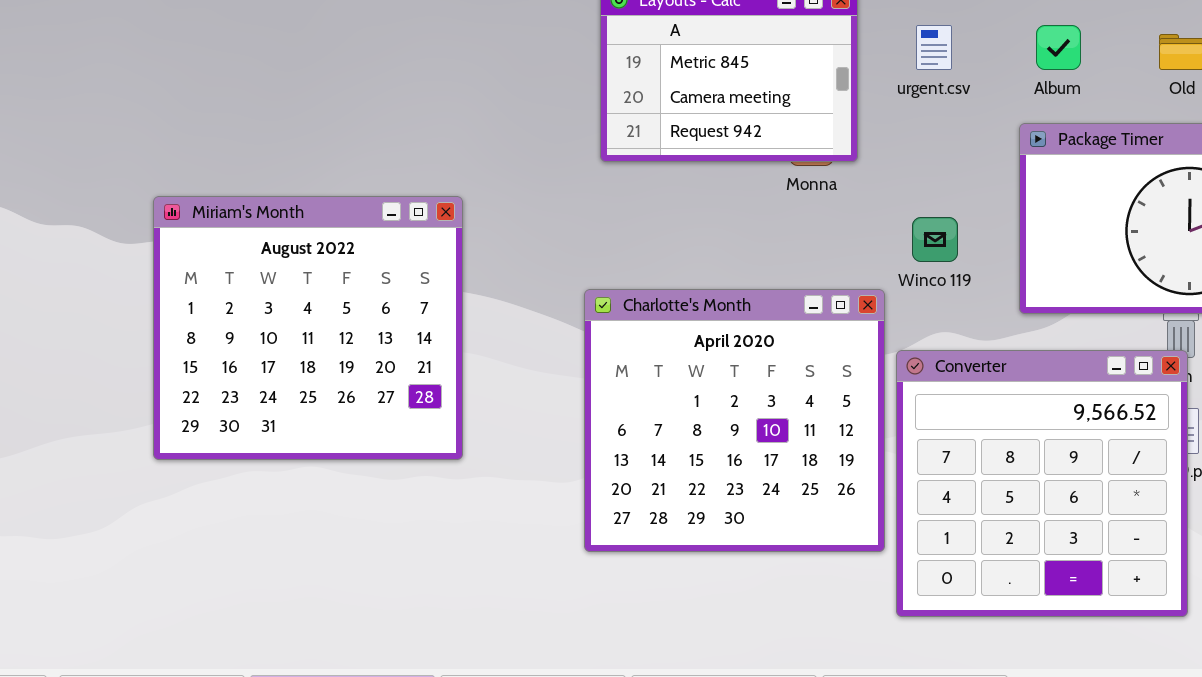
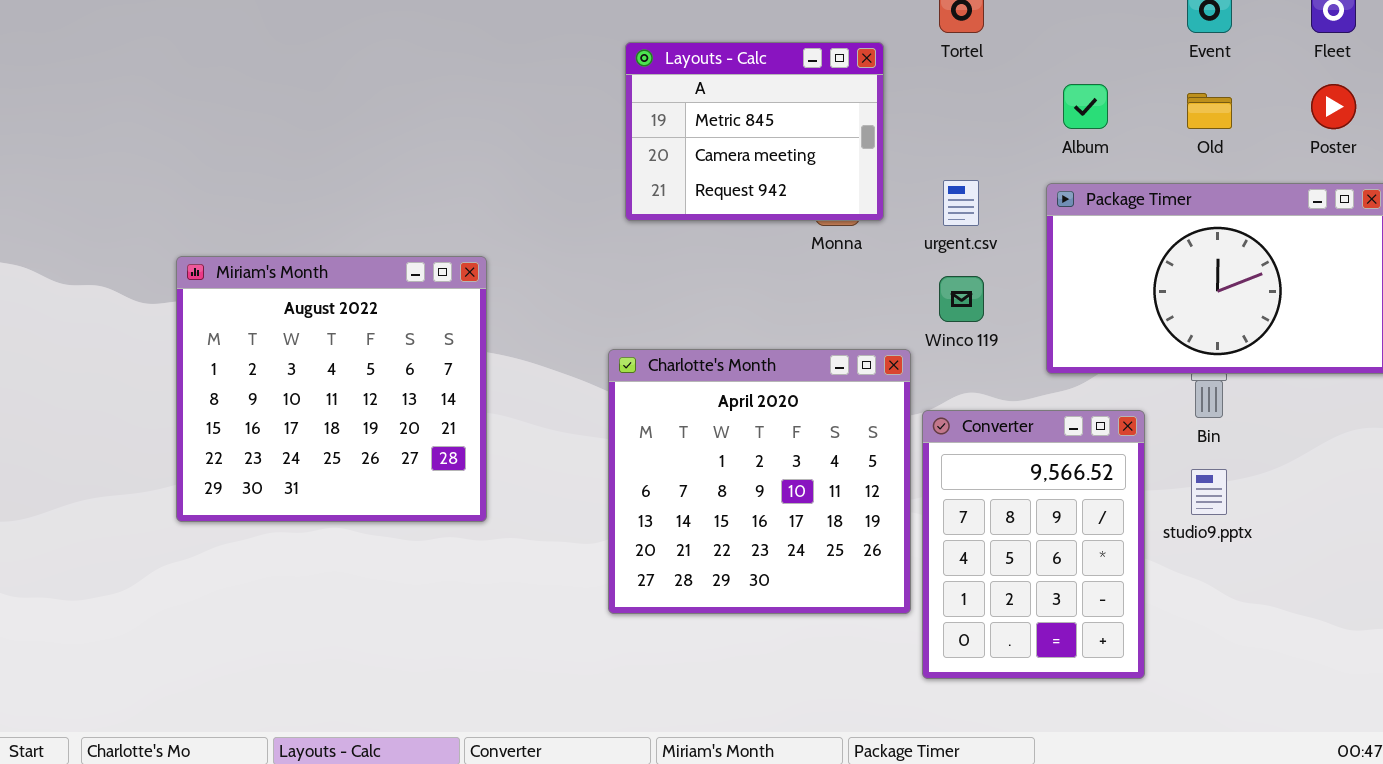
urgent.csv: [916,25,952,70] -> [943,180,979,226], moved
Converter: [896,350,1188,617] -> [922,410,1145,679], resized

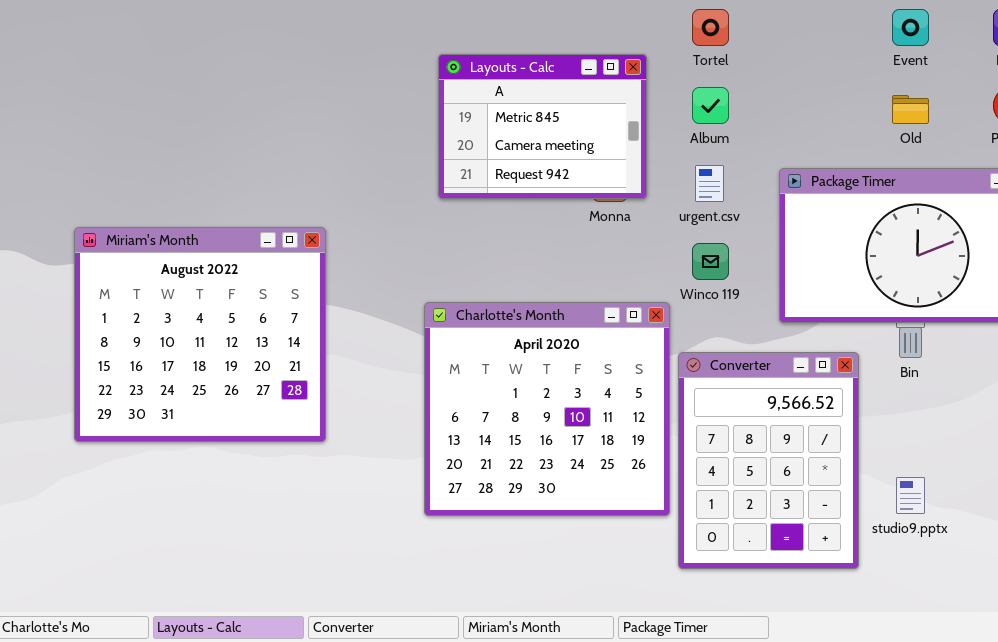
Album: [1063,84,1108,129] -> [692,87,729,124], moved
studio9.pptx: [1191,469,1227,515] -> [896,477,925,514], moved

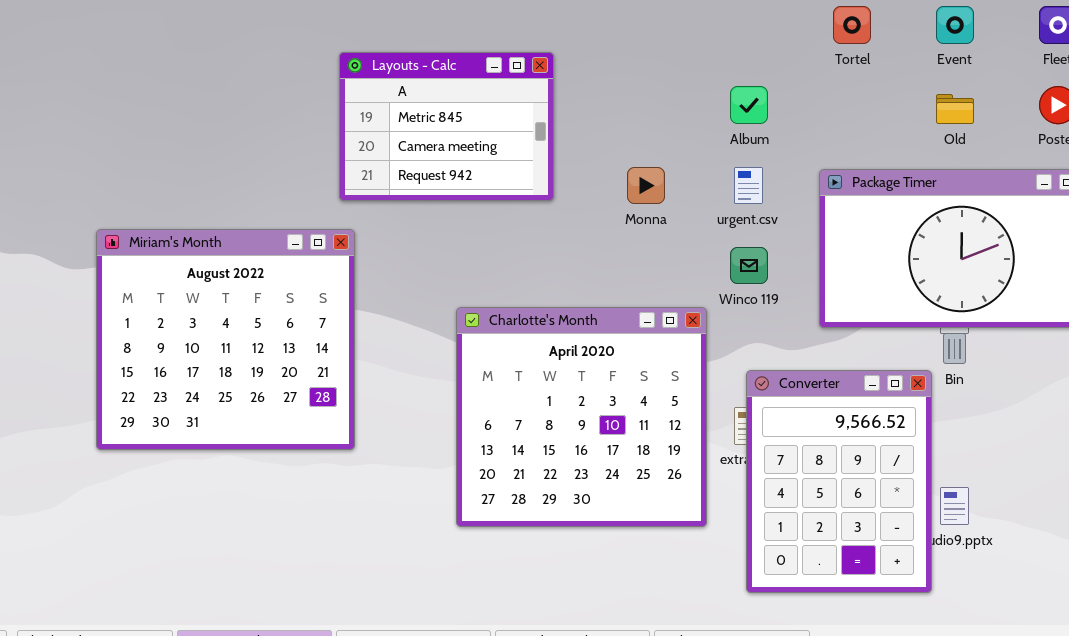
Tortel: [692,9,729,46] -> [833,6,871,44], moved
Layouts - Calc: [438,54,647,199] -> [339,52,554,201], moved
Converter: [678,352,859,569] -> [746,370,932,593], moved

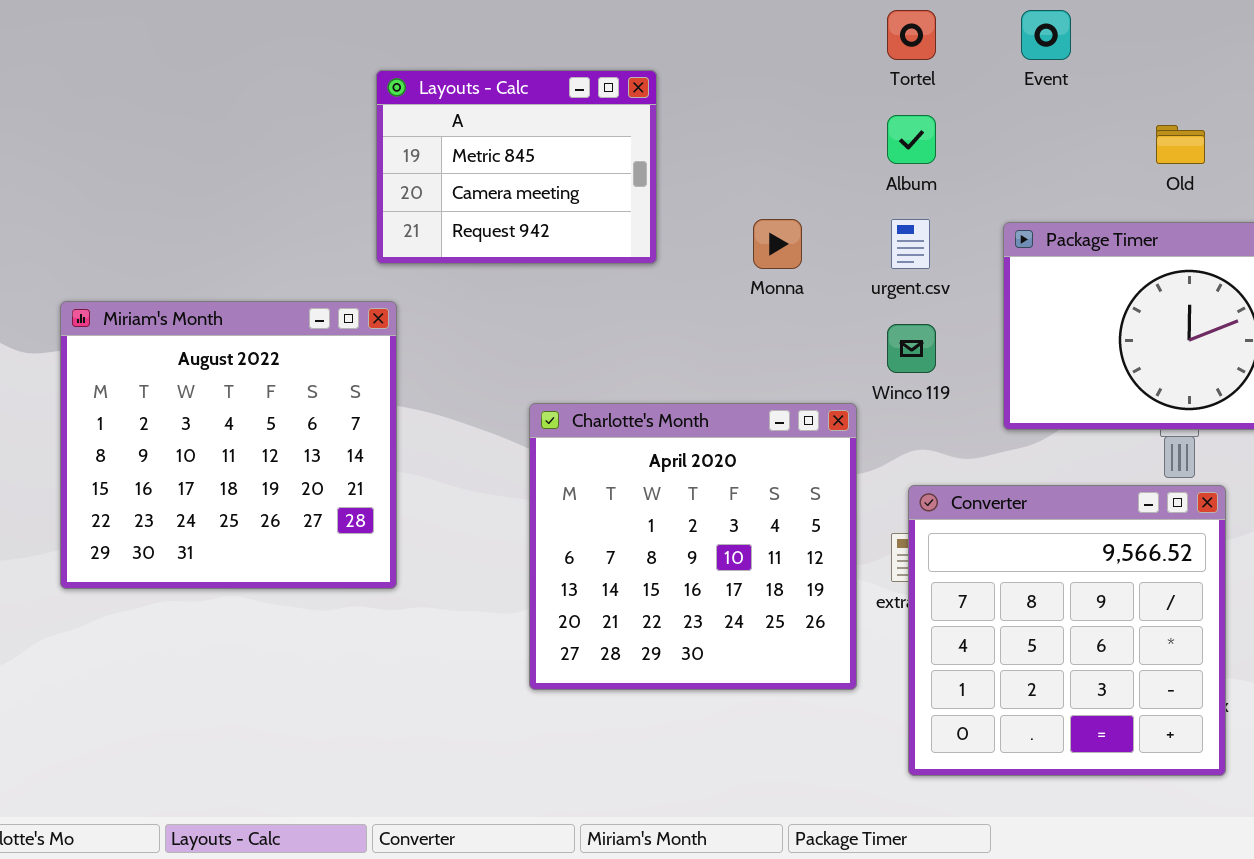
Tortel: [833,6,871,44] -> [887,10,936,60], moved
Event: [936,6,974,44] -> [1021,10,1071,60], moved
Converter: [746,370,932,593] -> [908,485,1226,776], resized

